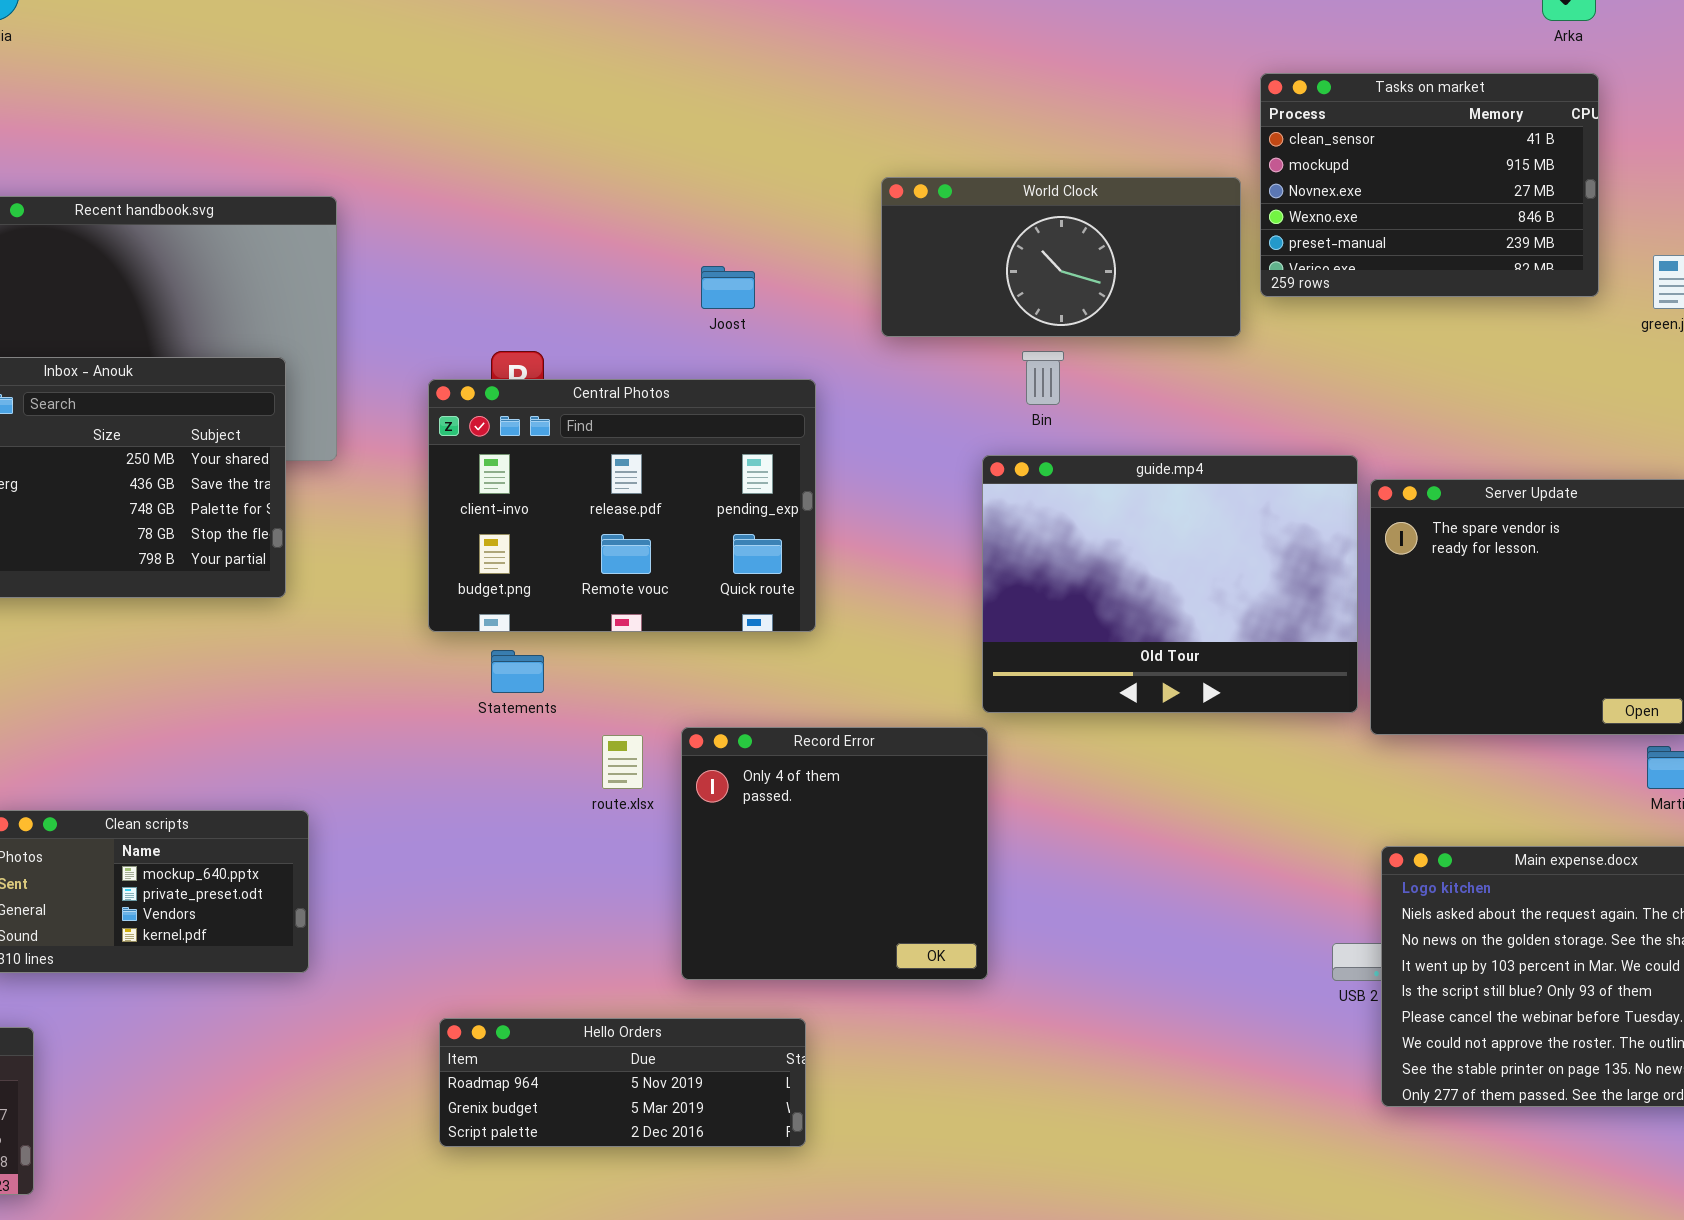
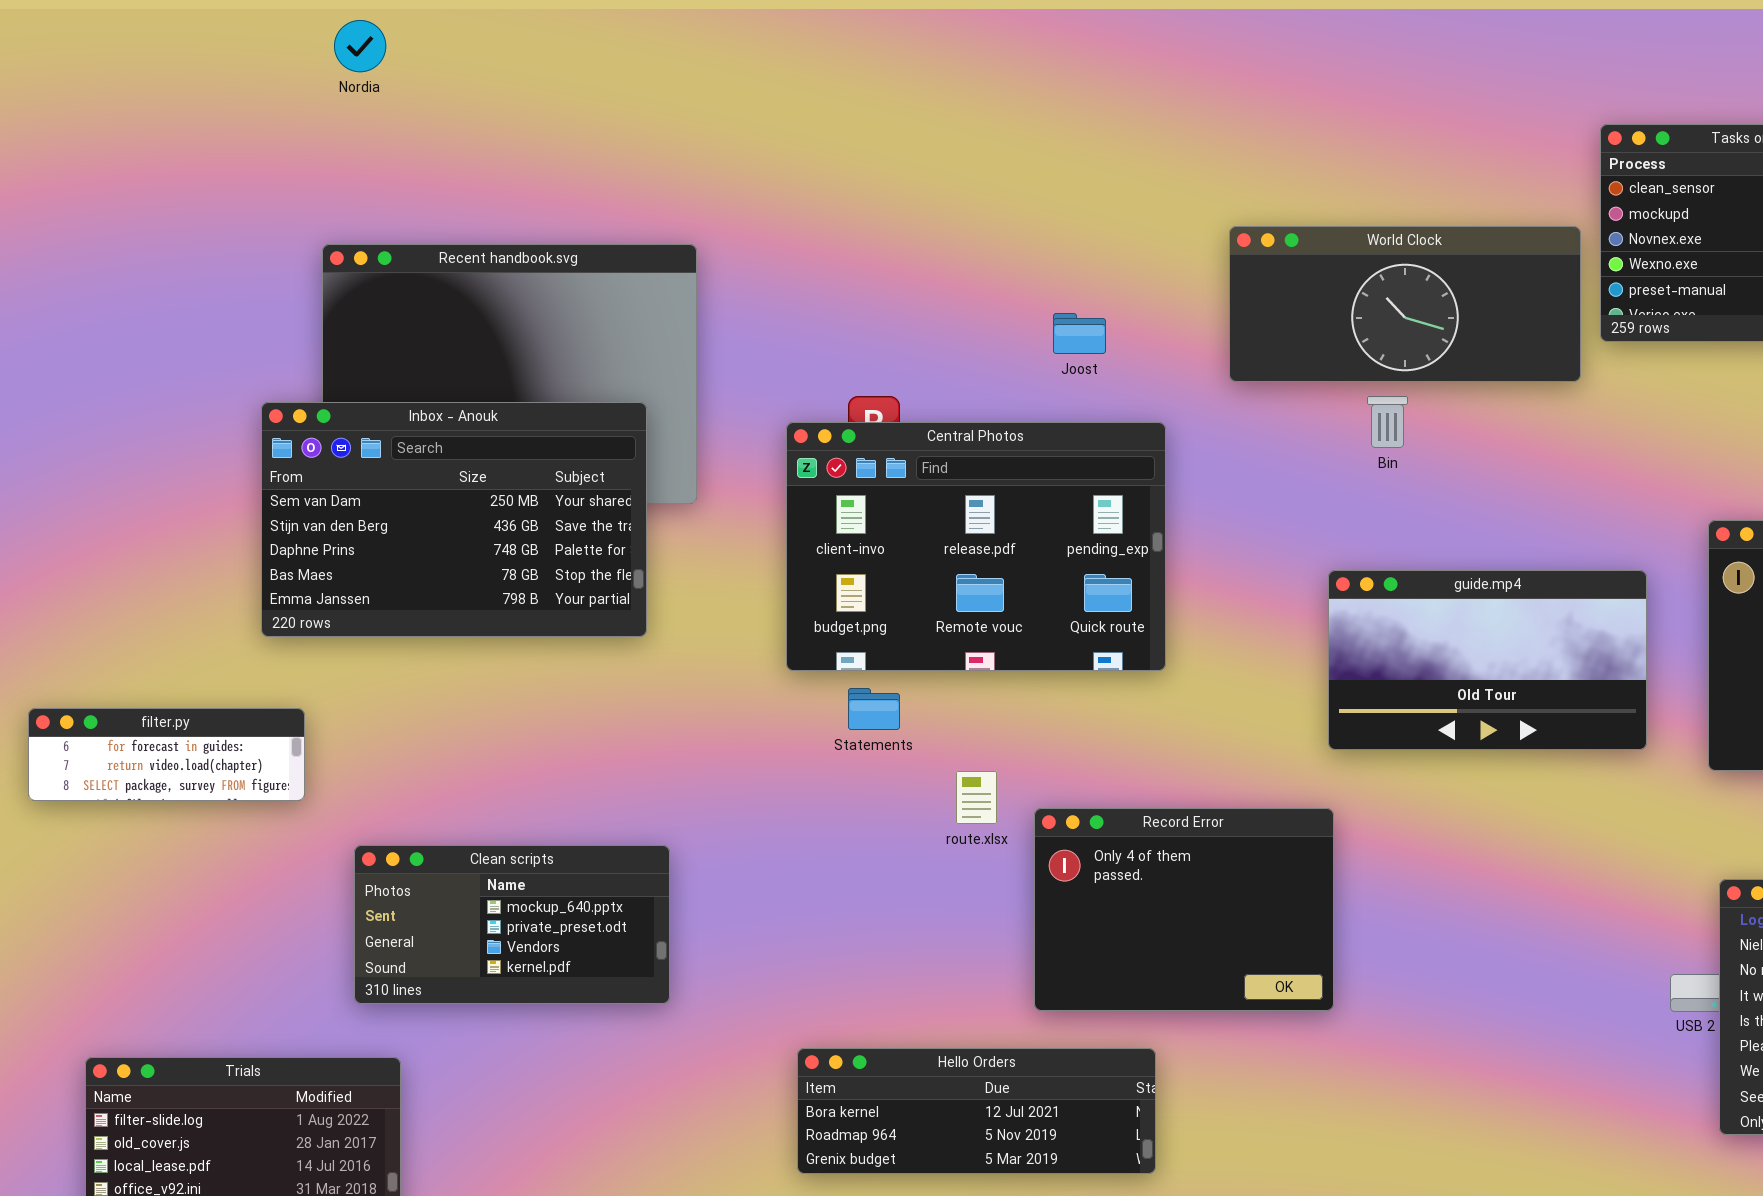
guide.mp4: [982,455,1358,713] -> [1328,570,1647,750], resized
Record Error: [681,727,988,980] -> [1034,808,1334,1011], resized
Hello Orders: [439,1018,806,1147] -> [797,1048,1156,1174], scrolled up 1 row

